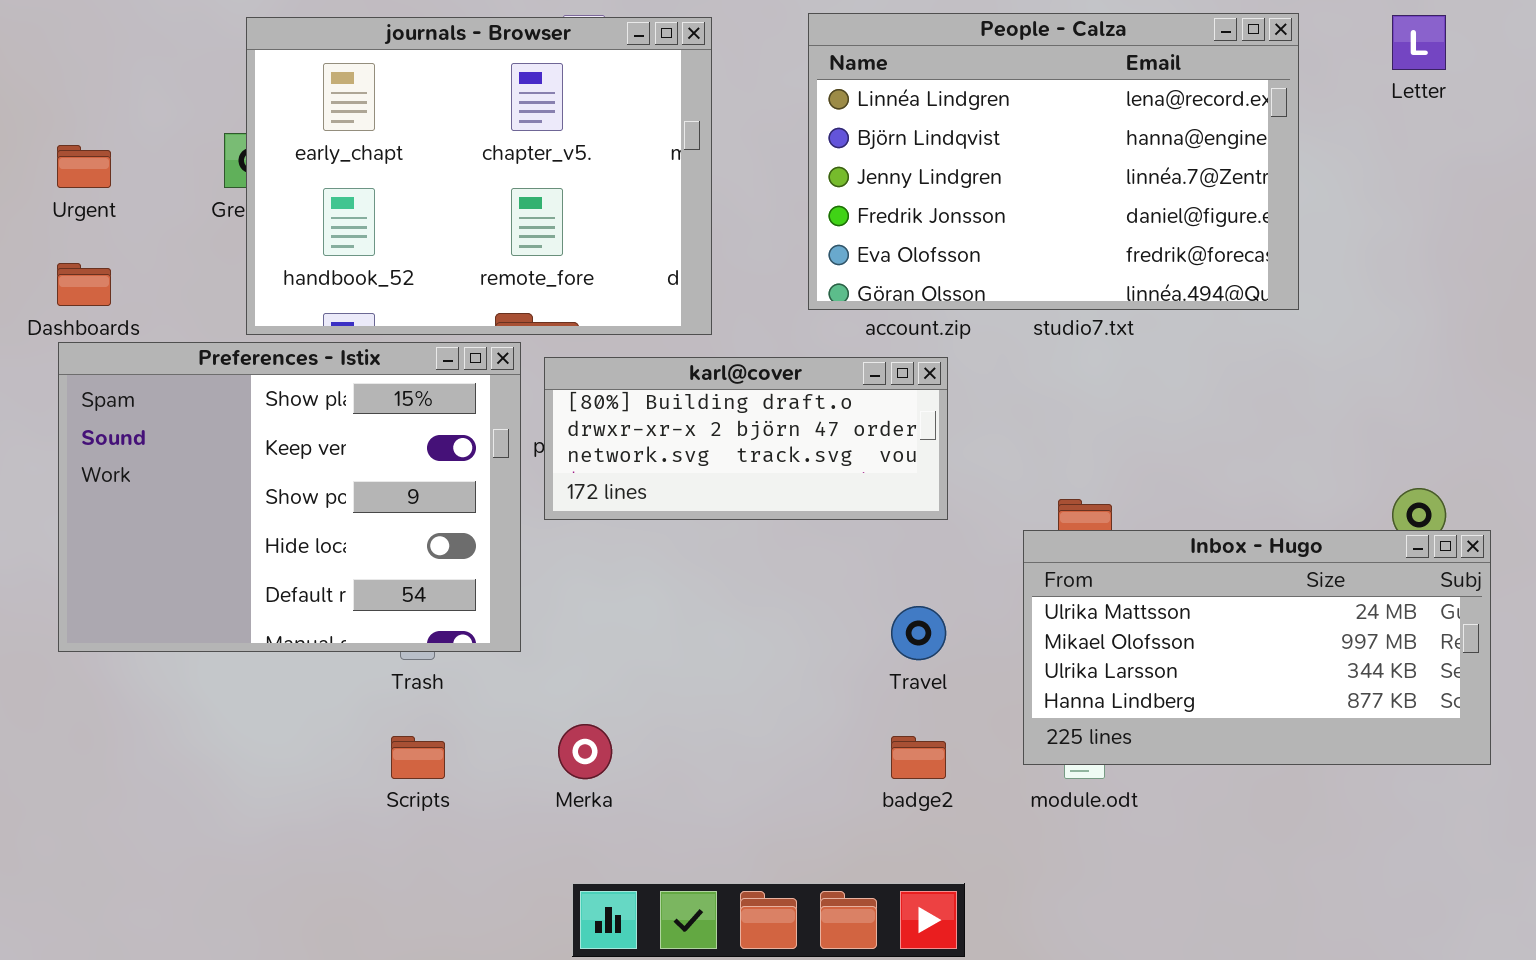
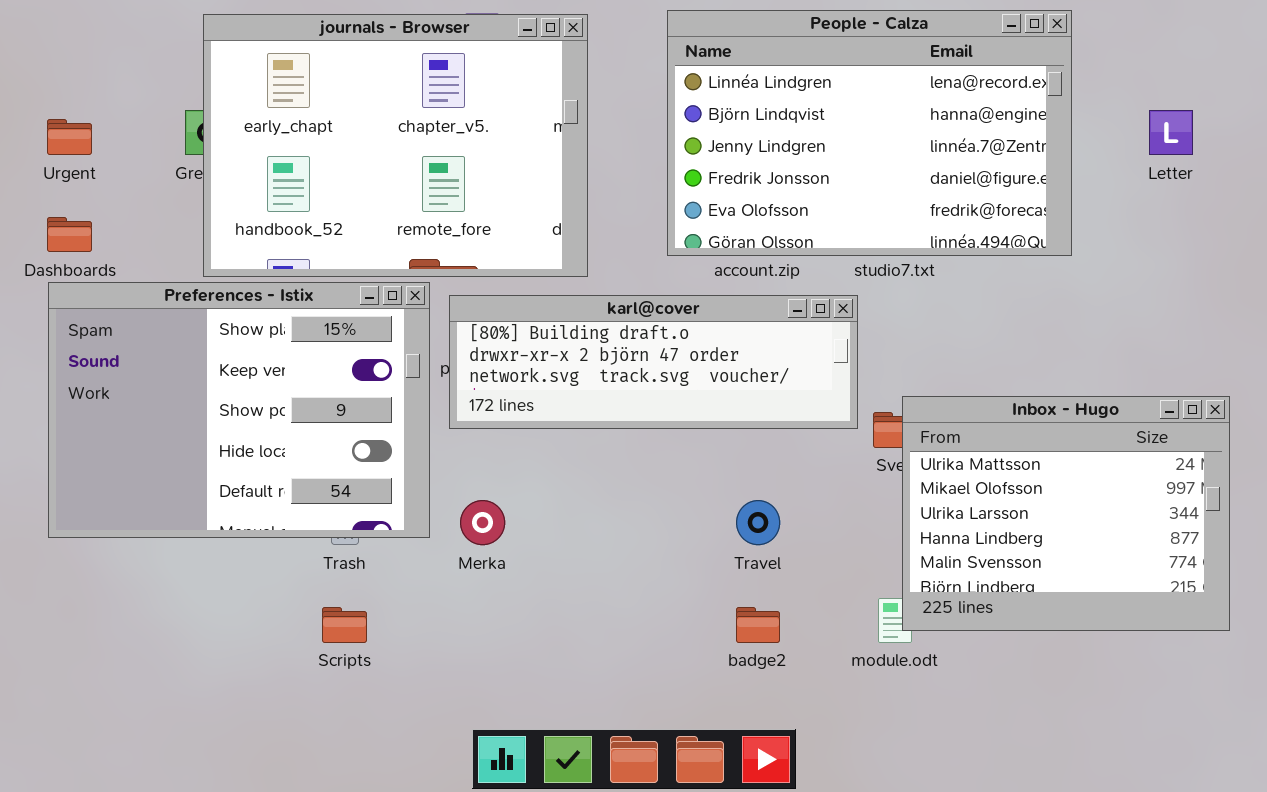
Letter: [1392,15,1446,70] -> [1149,110,1193,155], moved
karl@cover: [544,357,948,520] -> [449,295,858,429], resized
Inbox - Hugo: [1023,530,1491,765] -> [902,396,1230,631], resized
Merka: [558,724,612,779] -> [460,500,505,545], moved

